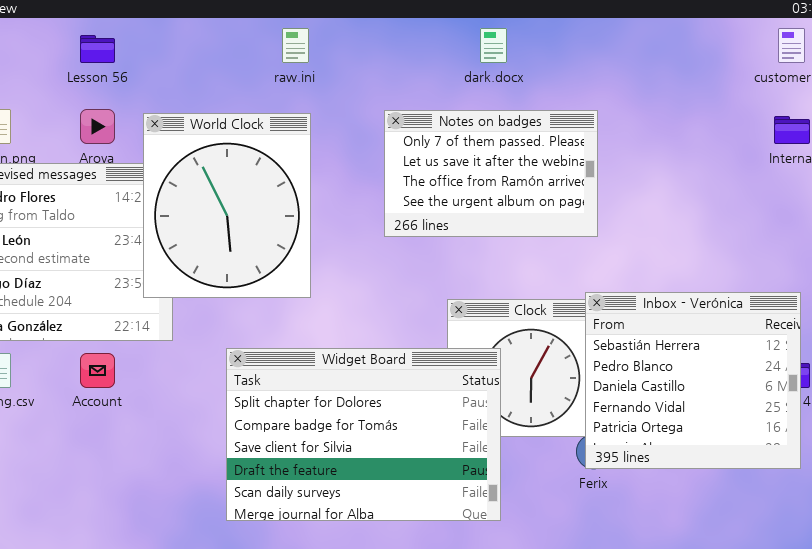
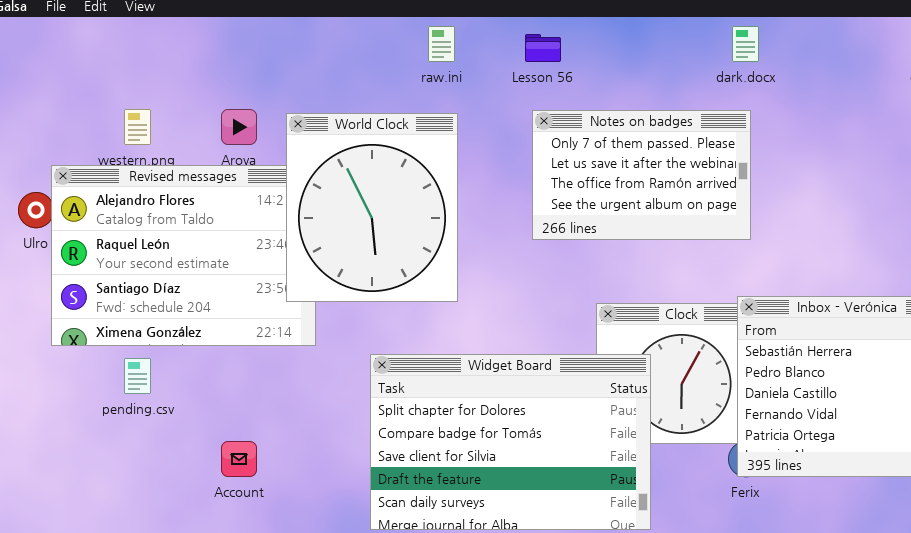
dark.docx: [480,28,507,63] -> [732,26,759,62], moved
Lesson 56: [80,35,115,63] -> [525,34,561,62], moved
Account: [80,353,115,388] -> [221,441,257,477], moved

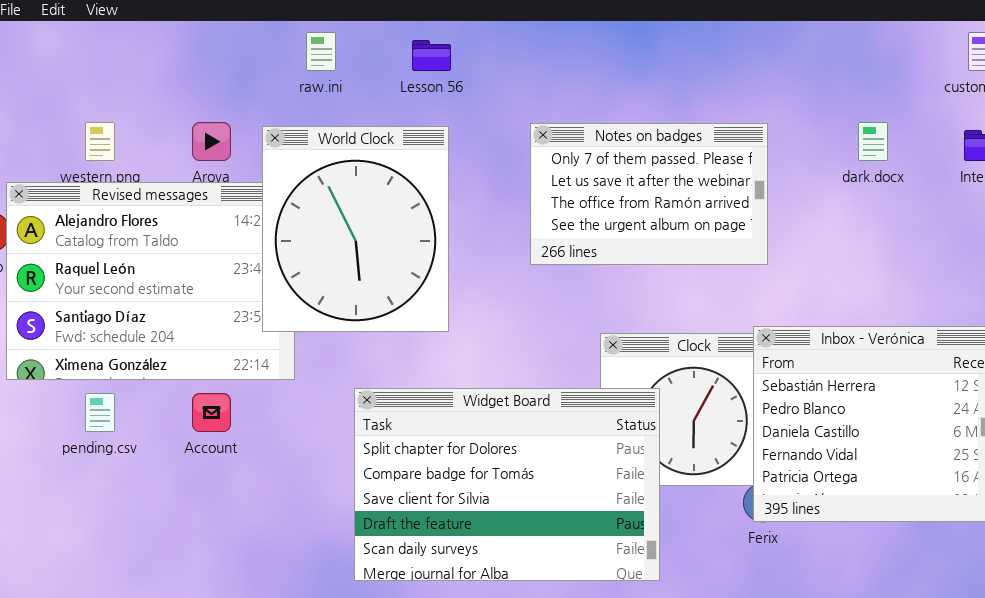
raw.ini: [428,26,455,62] -> [306,32,336,71], moved
dark.docx: [732,26,759,62] -> [858,122,888,161], moved
Lesson 56: [525,34,561,62] -> [412,40,451,71], moved
Account: [221,441,257,477] -> [192,393,231,432], moved

